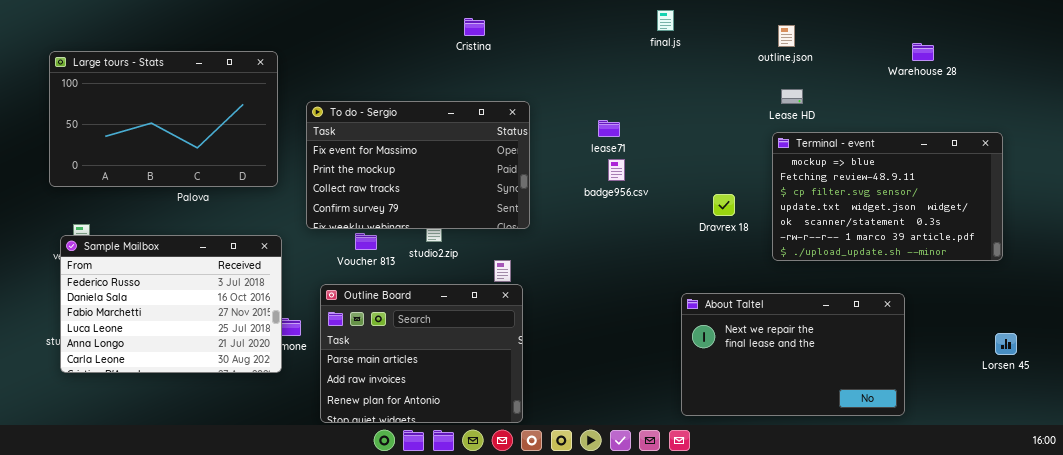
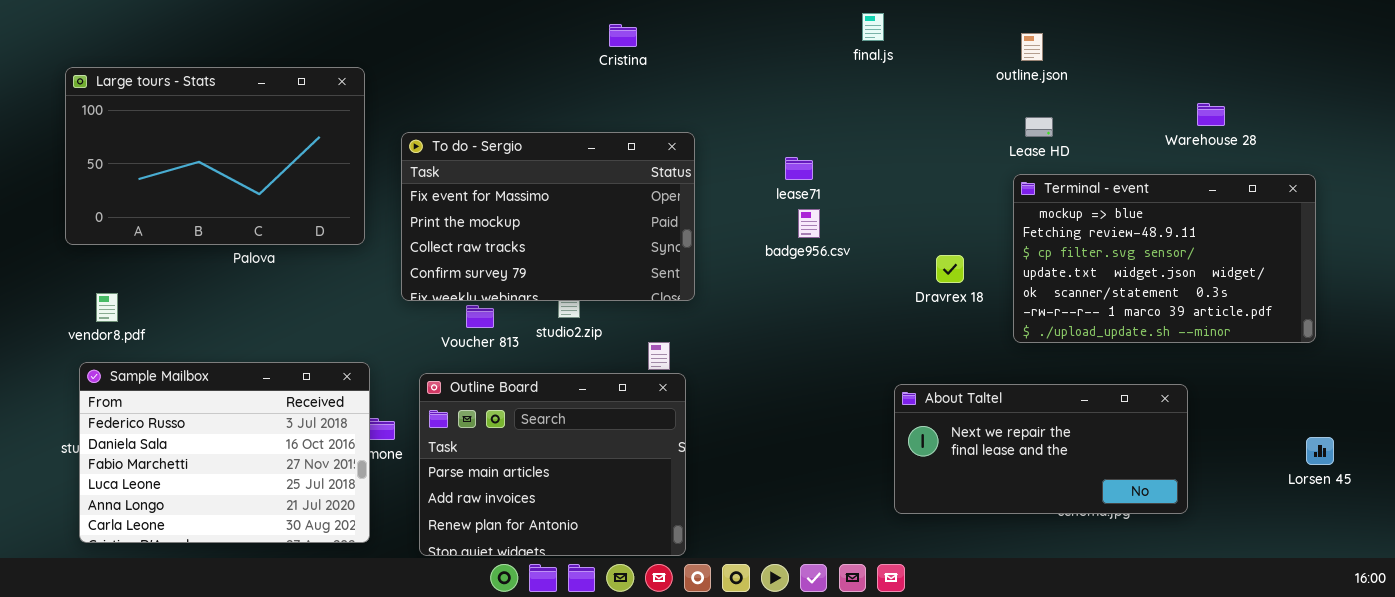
Warehouse 28: [912,43,934,61] -> [1197,103,1225,126], moved
Sample Mailbox: [60,235,282,373] -> [79,362,370,543], moved
About Taltel: [681,293,905,416] -> [894,384,1188,514], resized

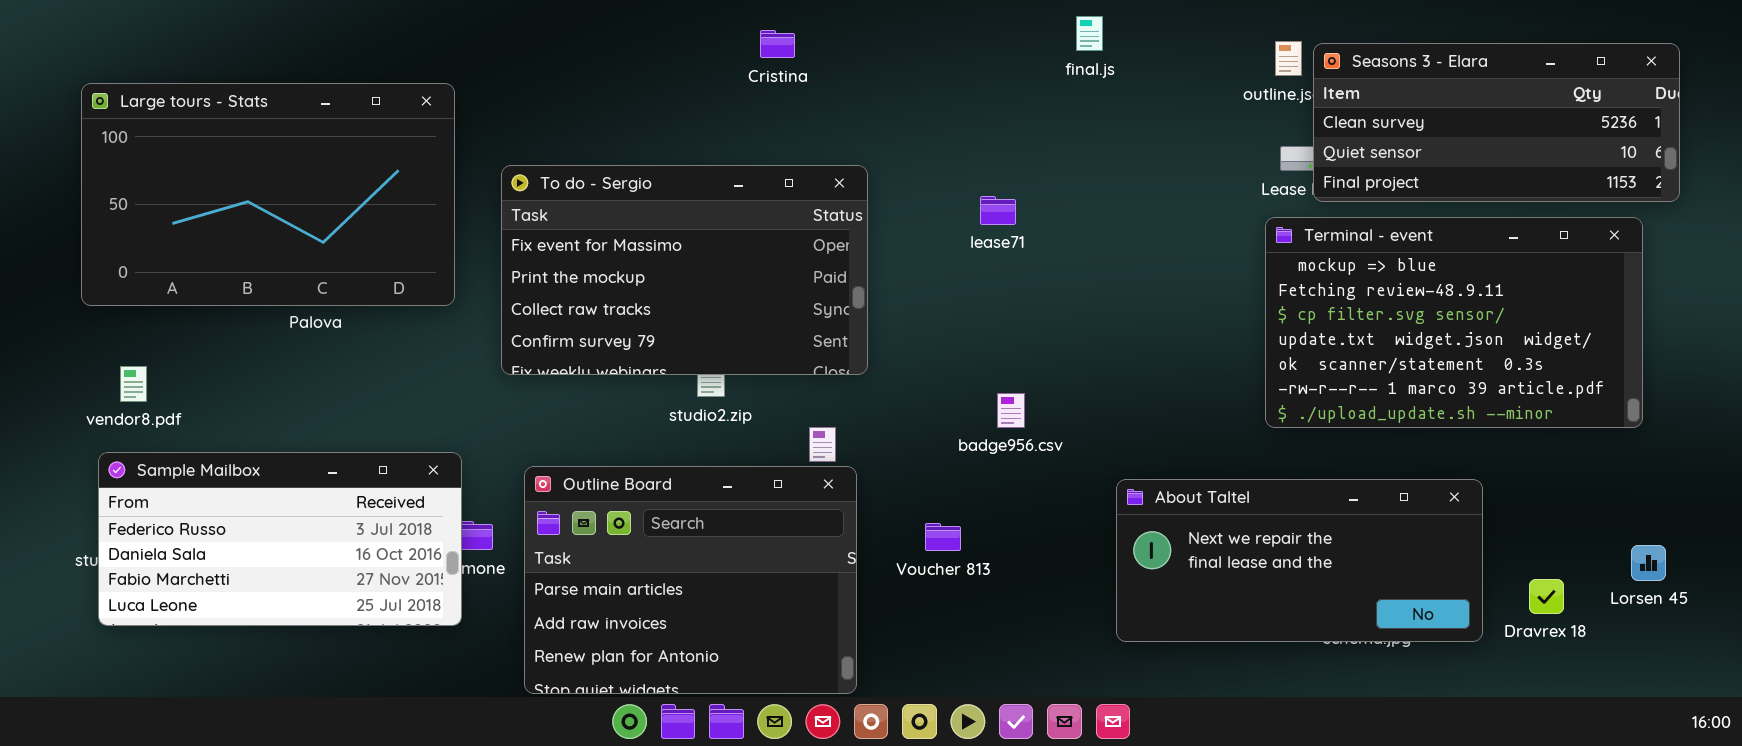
Seasons 3 - Elara: none -> [1313,43,1680,202], opened
badge956.csv: [798,209,820,238] -> [997,393,1025,428], moved
Dravrex 18: [936,255,964,283] -> [1529,579,1564,614], moved
Voucher 813: [466,305,494,328] -> [925,523,961,551], moved
Sample Mailbox: [79,362,370,543] -> [98,452,462,626], resized

